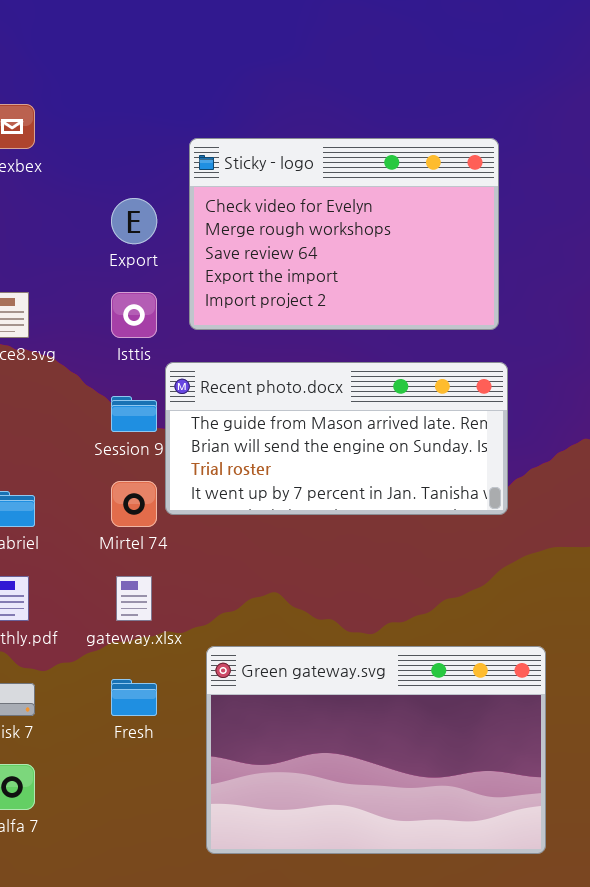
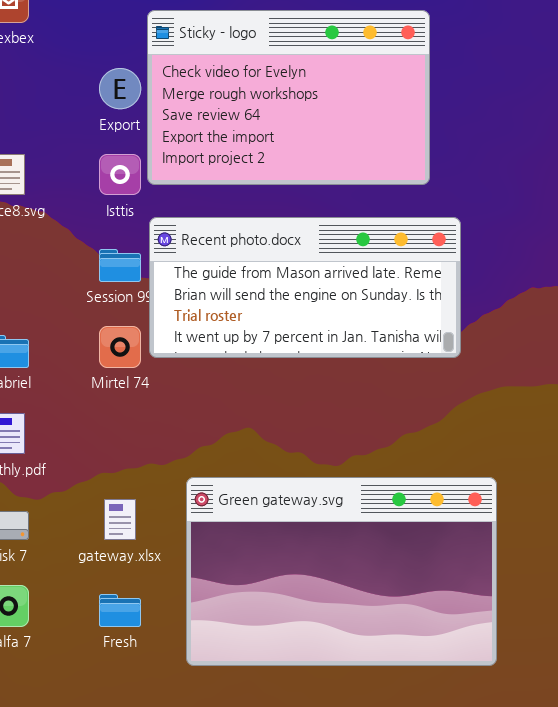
Sticky - logo: [189,138,499,330] -> [147,10,430,185], moved
gateway.xlsx: [116,576,152,621] -> [104,499,136,540], moved
Fresh: [111,679,157,716] -> [99,594,141,627], moved

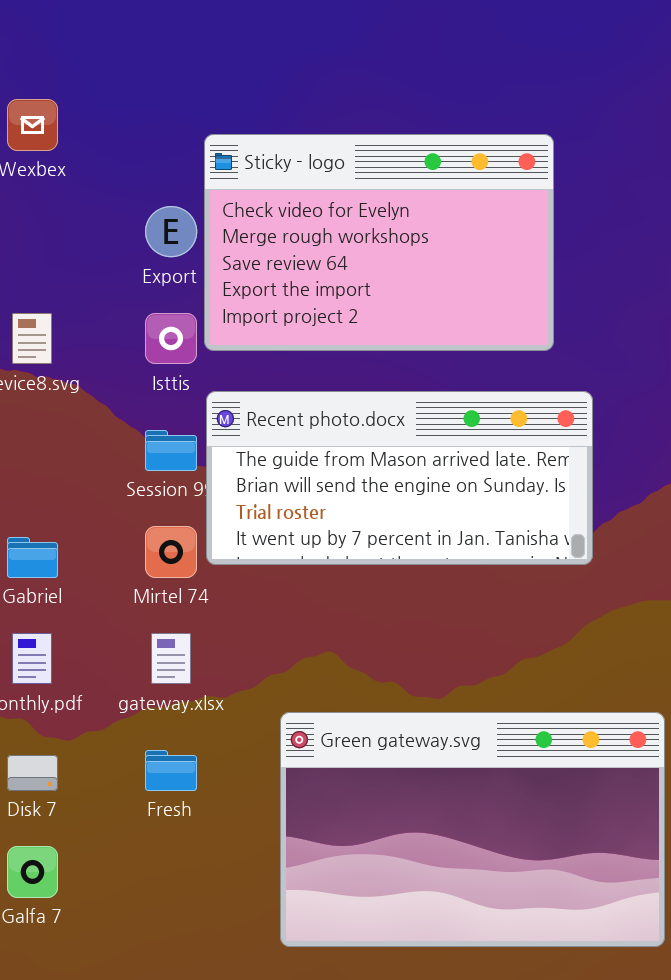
Green gateway.svg: [186,477,497,666] -> [280,712,665,947], moved
gateway.xlsx: [104,499,136,540] -> [151,633,191,684], moved
Fresh: [99,594,141,627] -> [145,750,197,791], moved

